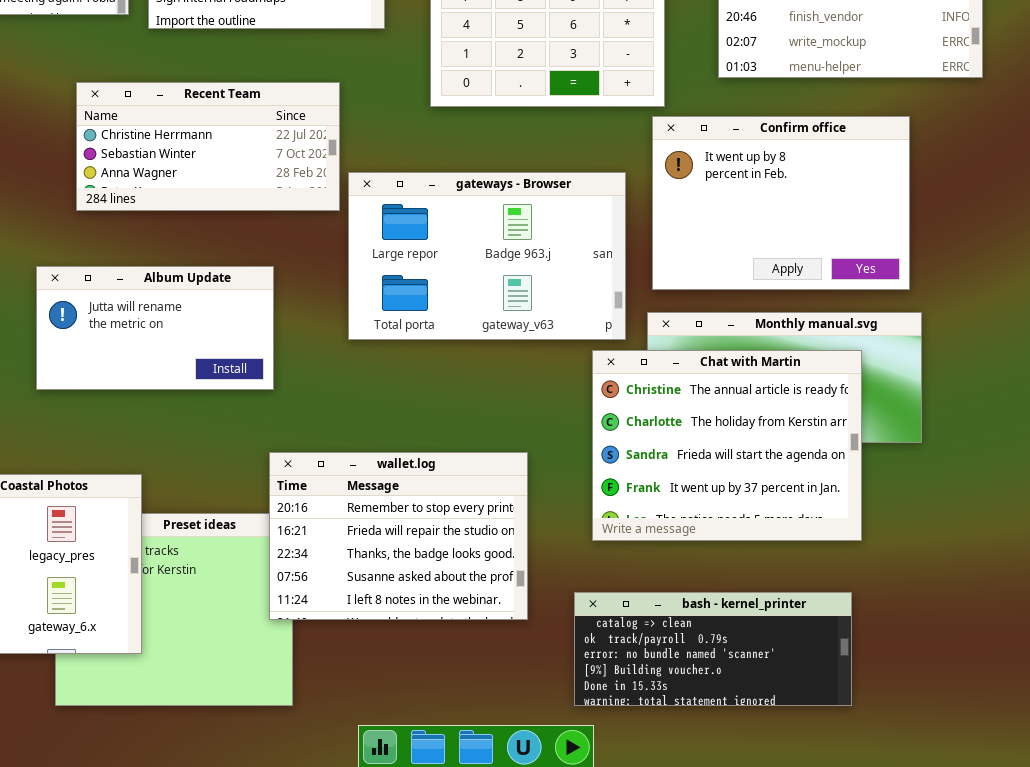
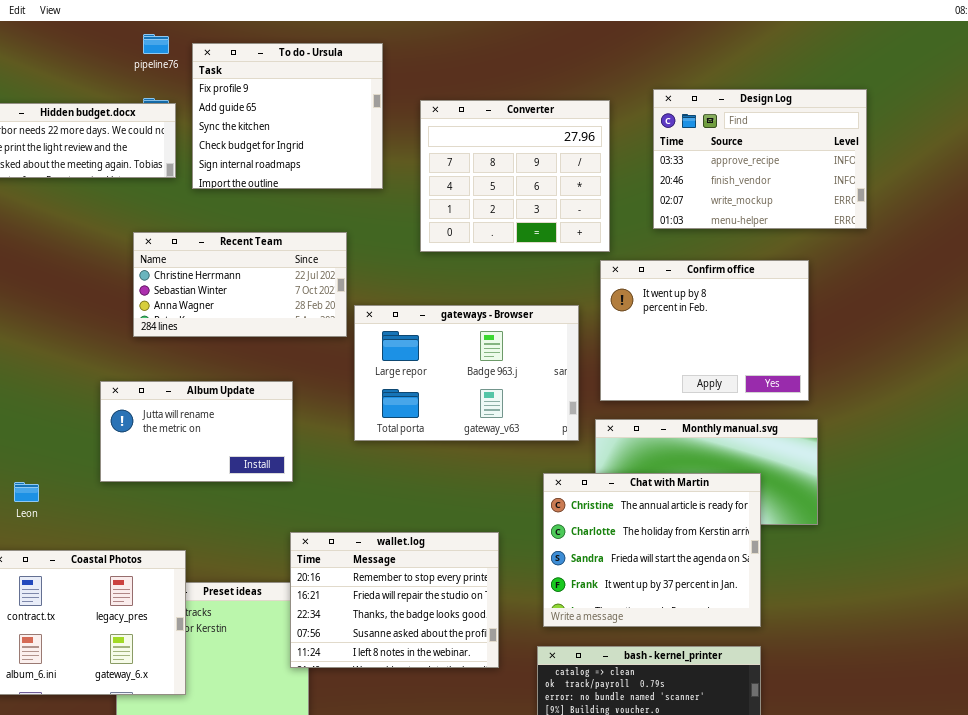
Chat with Martin: [592,350,862,541] -> [543,473,761,627], moved

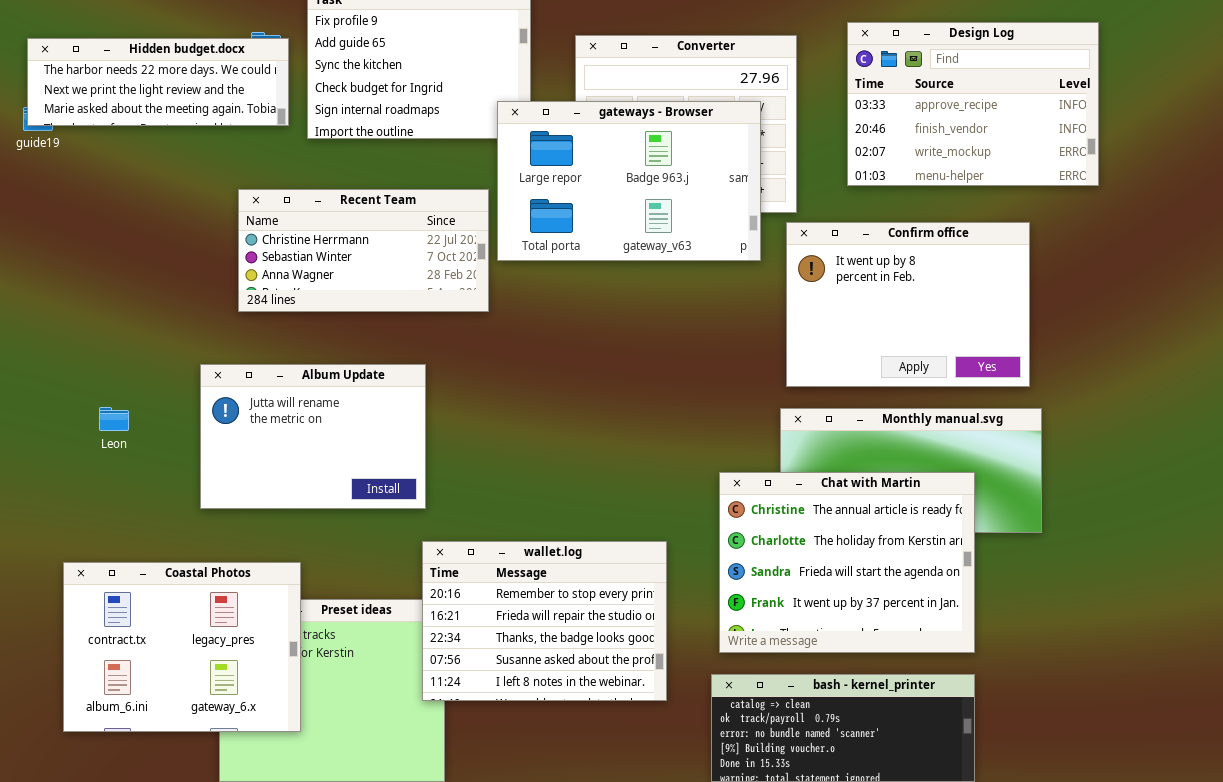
gateways - Browser: [354,305,579,441] -> [497,101,761,261], moved
Album Update: [100,381,293,482] -> [200,364,426,509], resized
Leon: [14,482,39,502] -> [99,407,129,431], moved

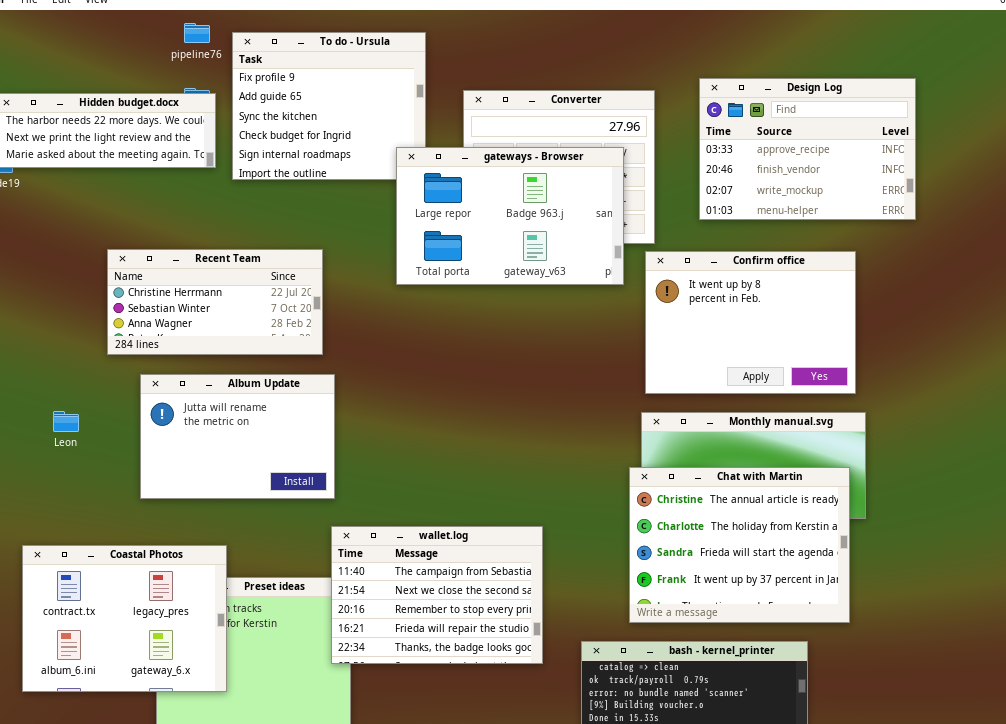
Recent Team: [238,189,489,312] -> [107,249,323,355], moved
Chat with Martin: [719,472,975,653] -> [629,467,850,623], moved
wallet.log: [422,541,667,701] -> [331,526,543,664], scrolled up 2 rows

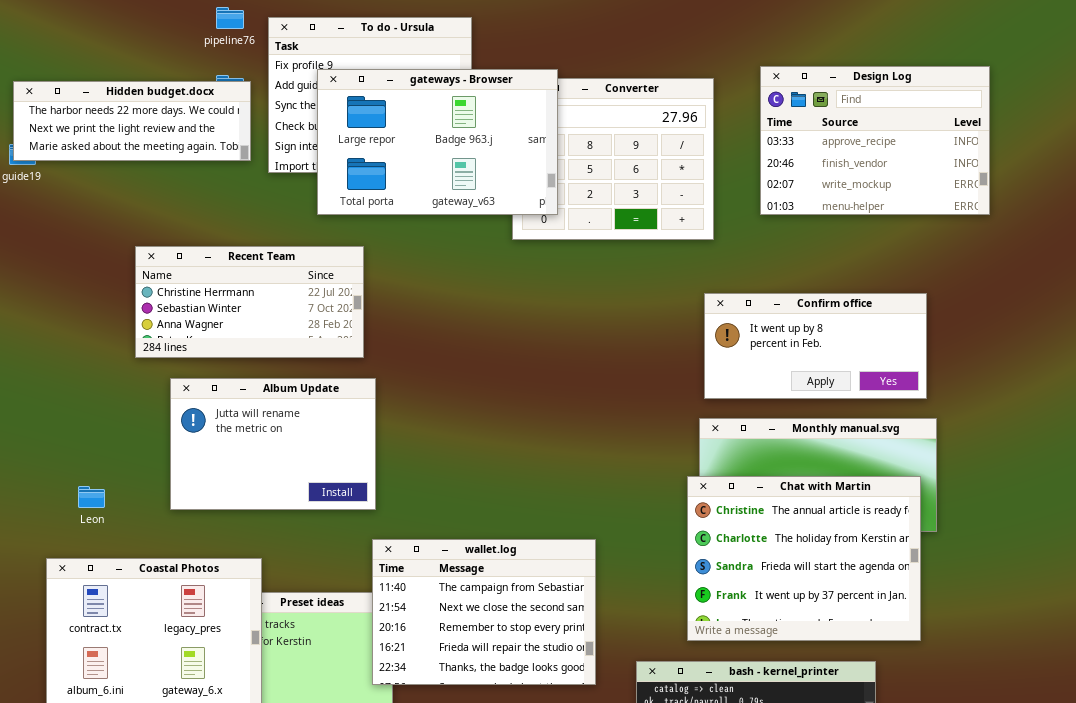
gateways - Browser: [396,147,624,285] -> [317,69,558,215], moved
Confirm office: [645,251,856,394] -> [704,293,927,399], resized
Leon: [53,411,79,432] -> [78,486,105,508], moved

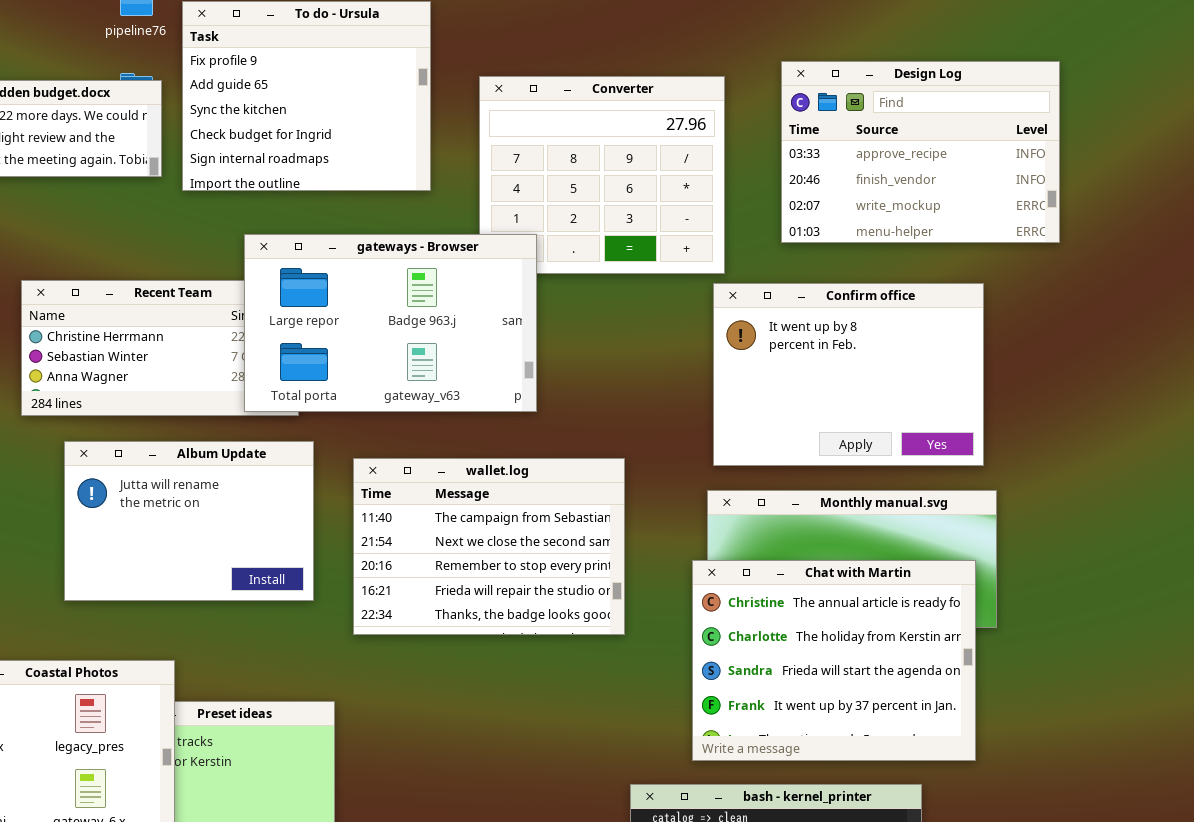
gateways - Browser: [317,69,558,215] -> [244,234,537,412], moved
Confirm office: [704,293,927,399] -> [713,283,984,466], resized
wallet.log: [372,539,596,685] -> [353,458,625,635], moved

